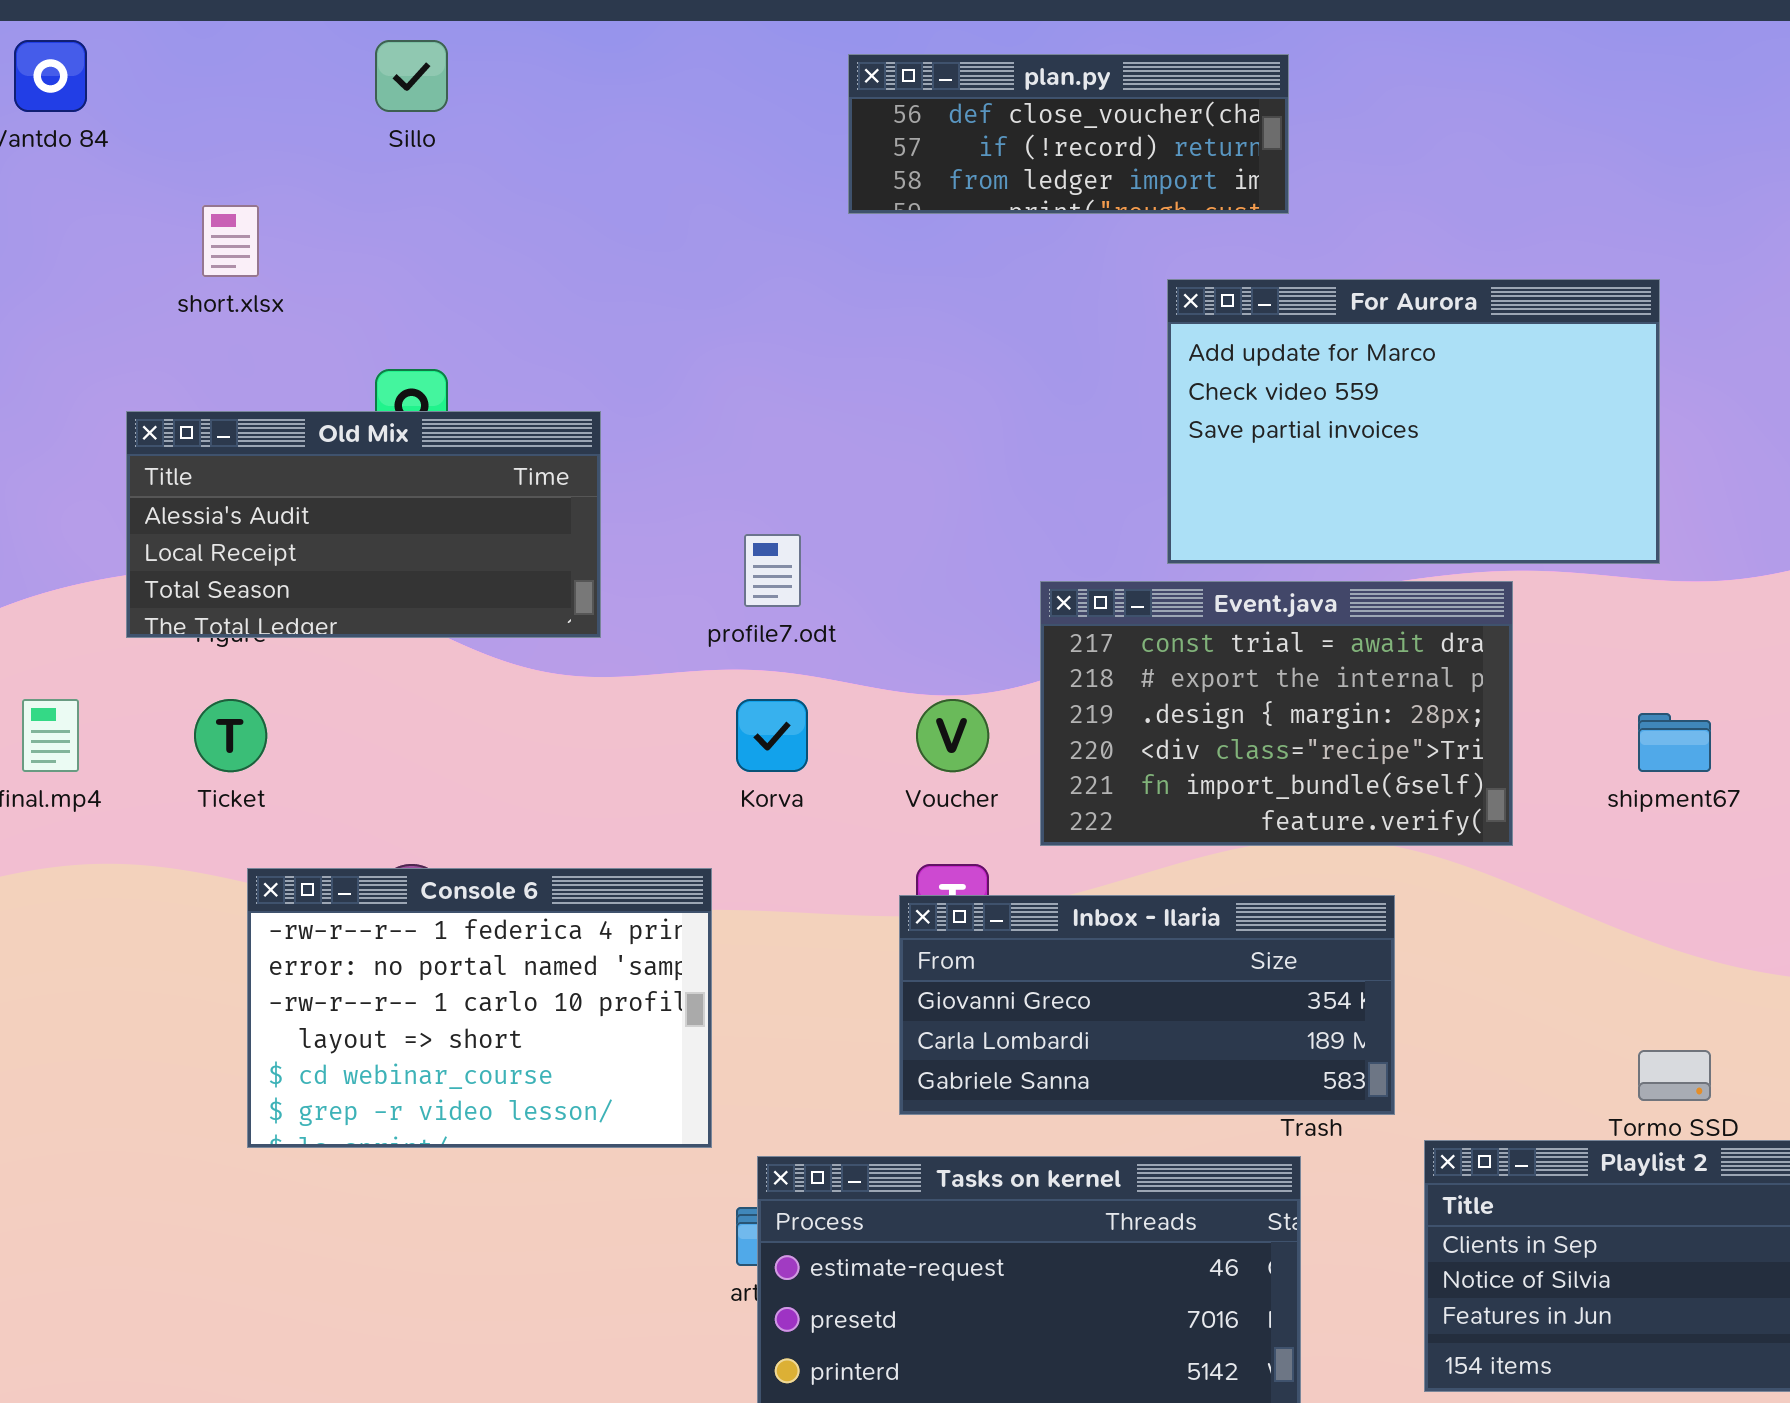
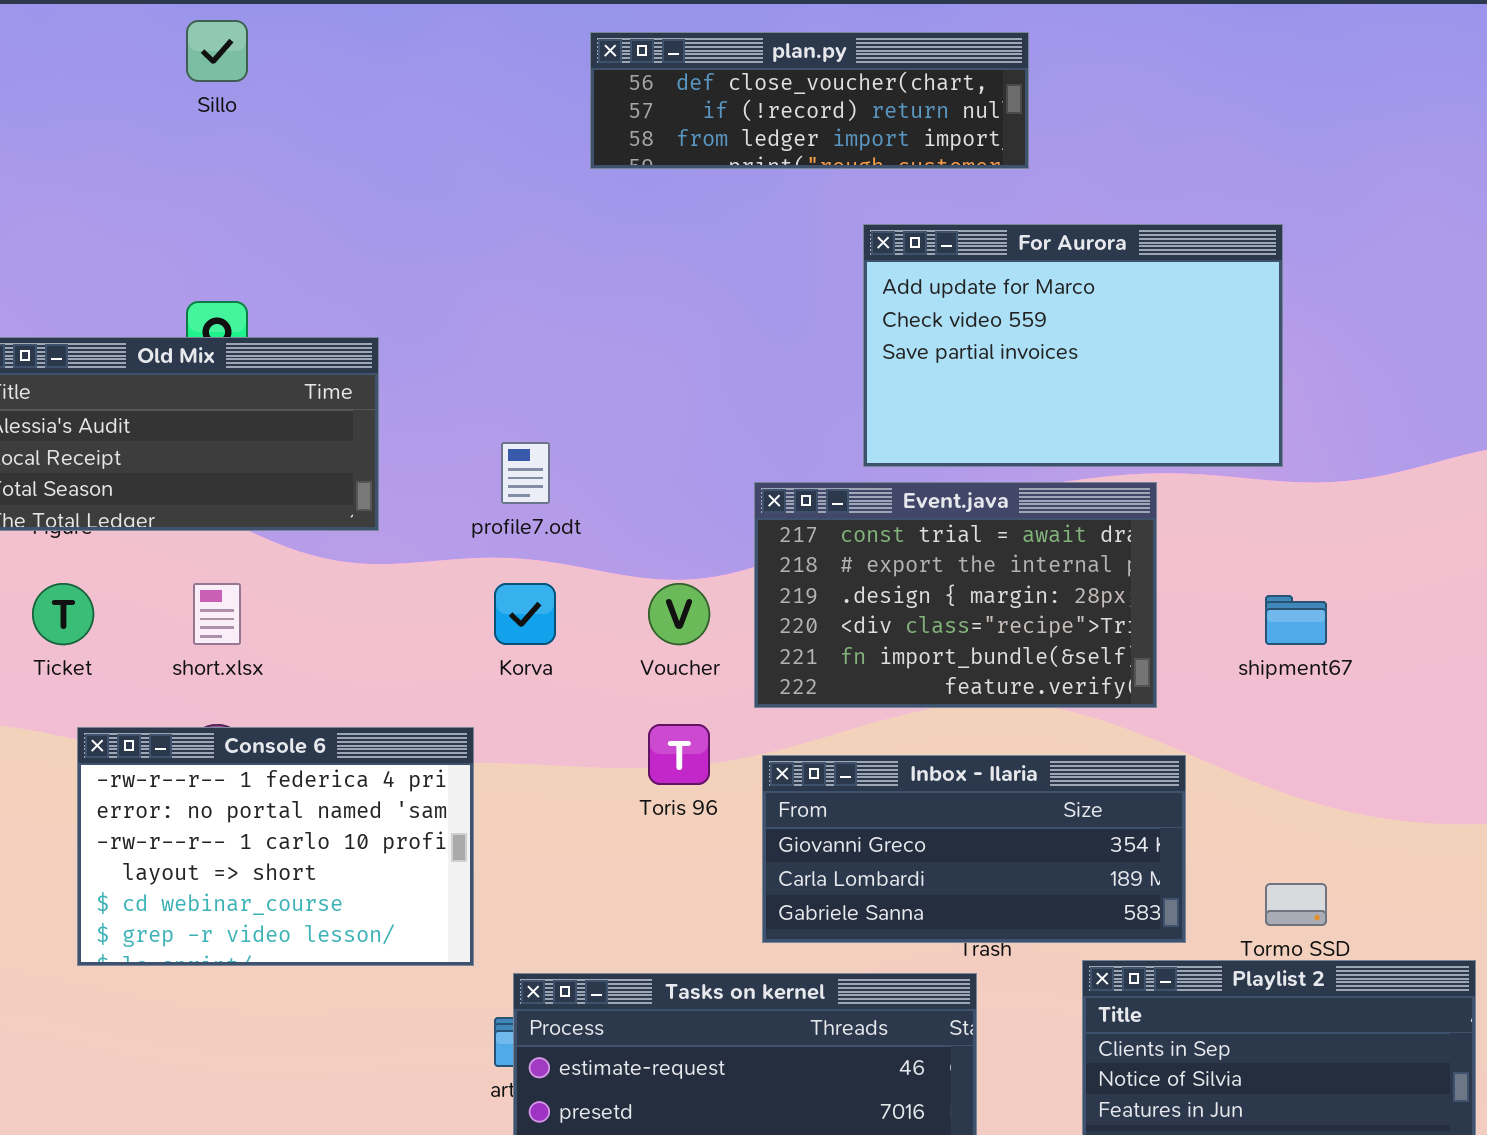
plan.py: [848,54,1289,214] -> [590,32,1029,169], resized
short.xlsx: [202,205,259,277] -> [193,583,241,645], moved
Inbox - Ilaria: [899,895,1395,1115] -> [762,755,1186,943], moved

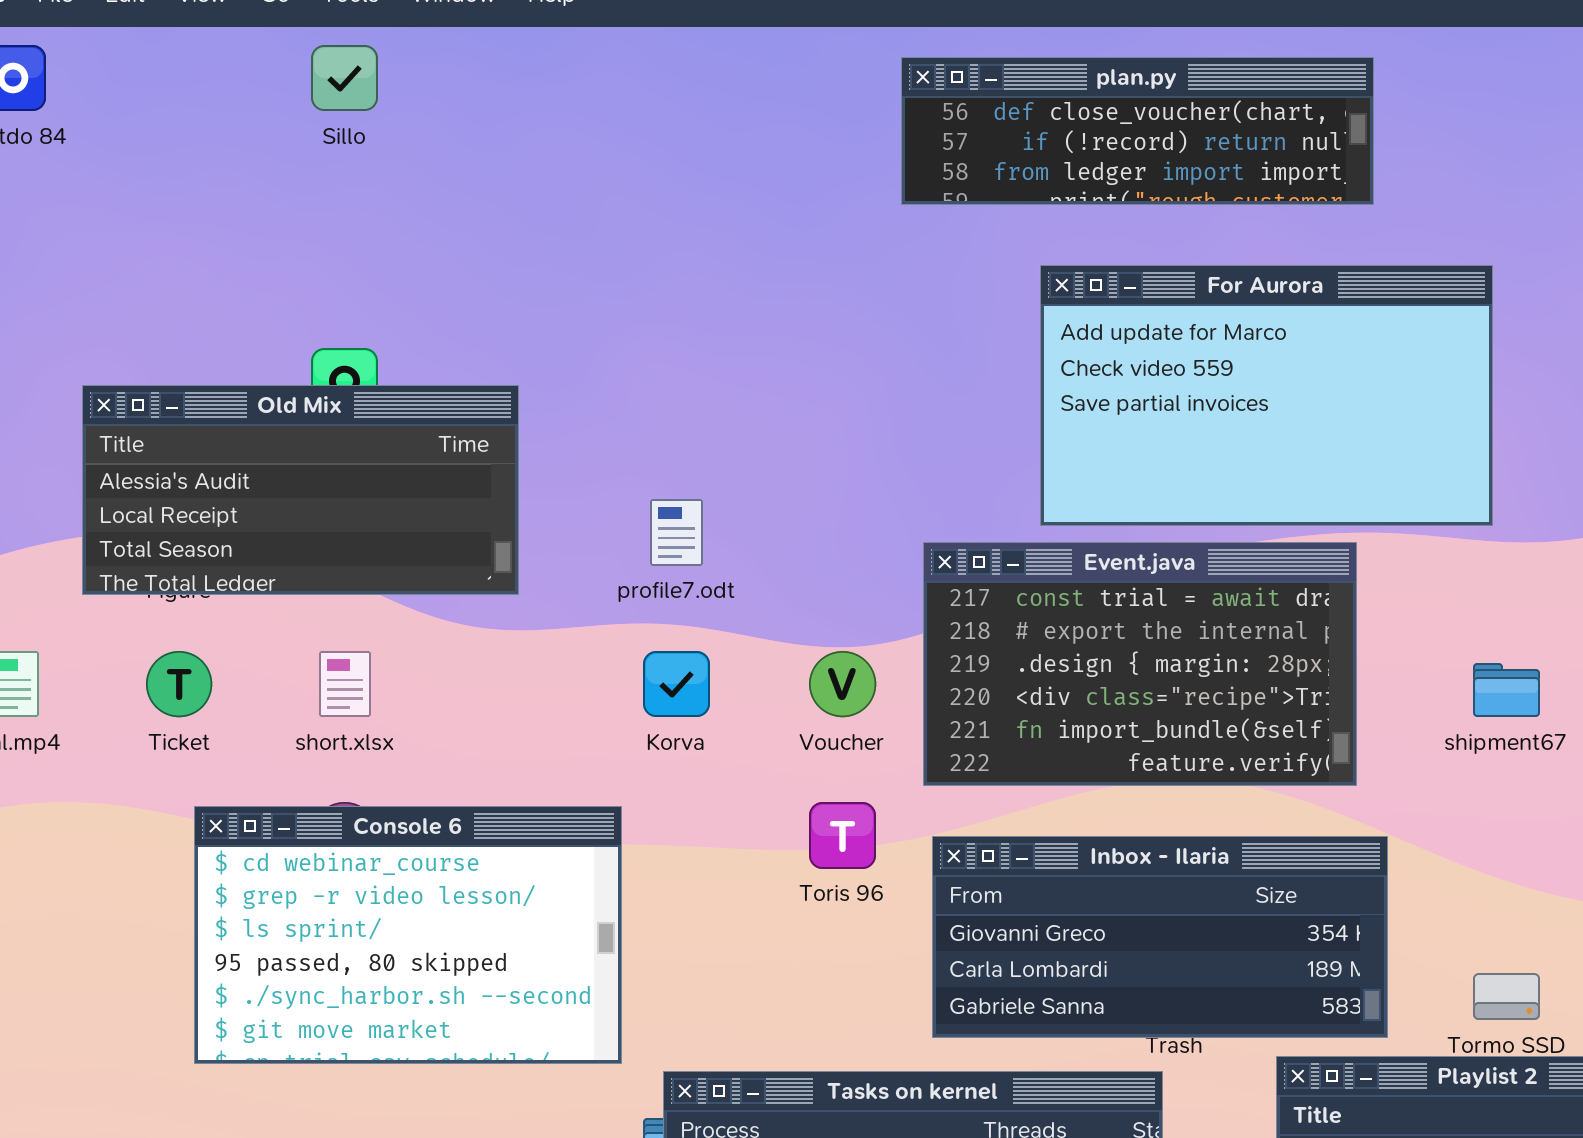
plan.py: [590,32,1029,169] -> [901,57,1374,205], moved
Console 6: [77,727,474,966] -> [194,806,622,1064], scrolled down 4 rows

